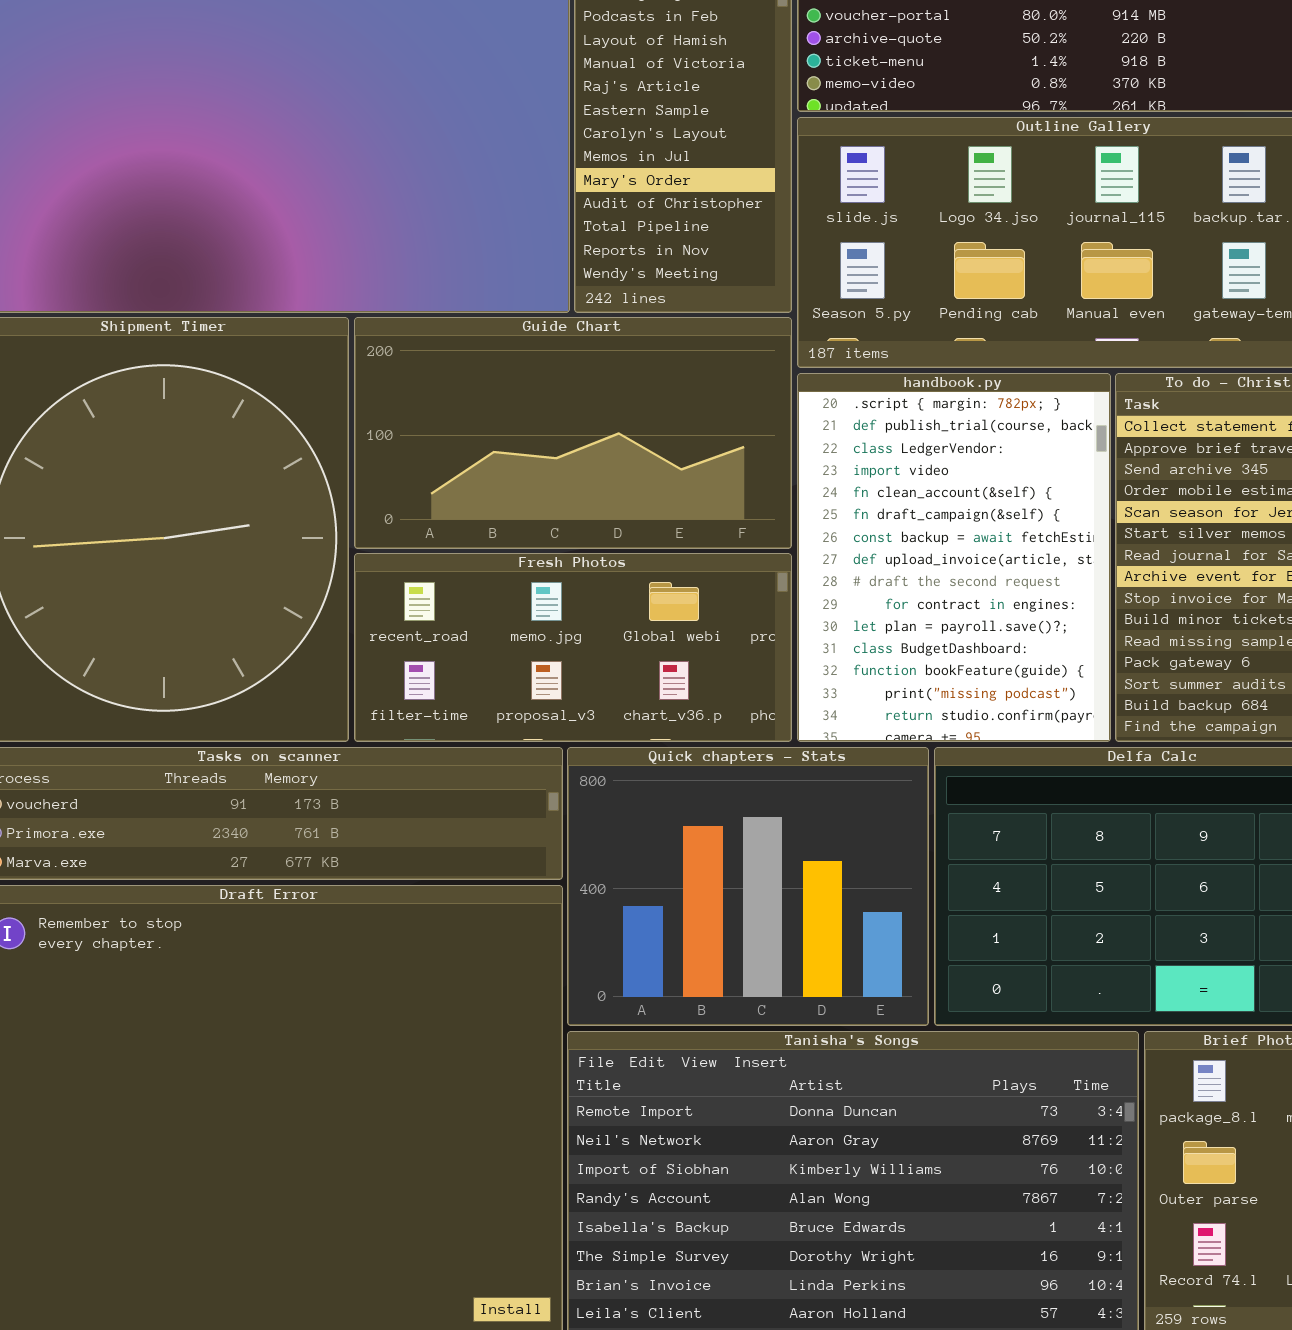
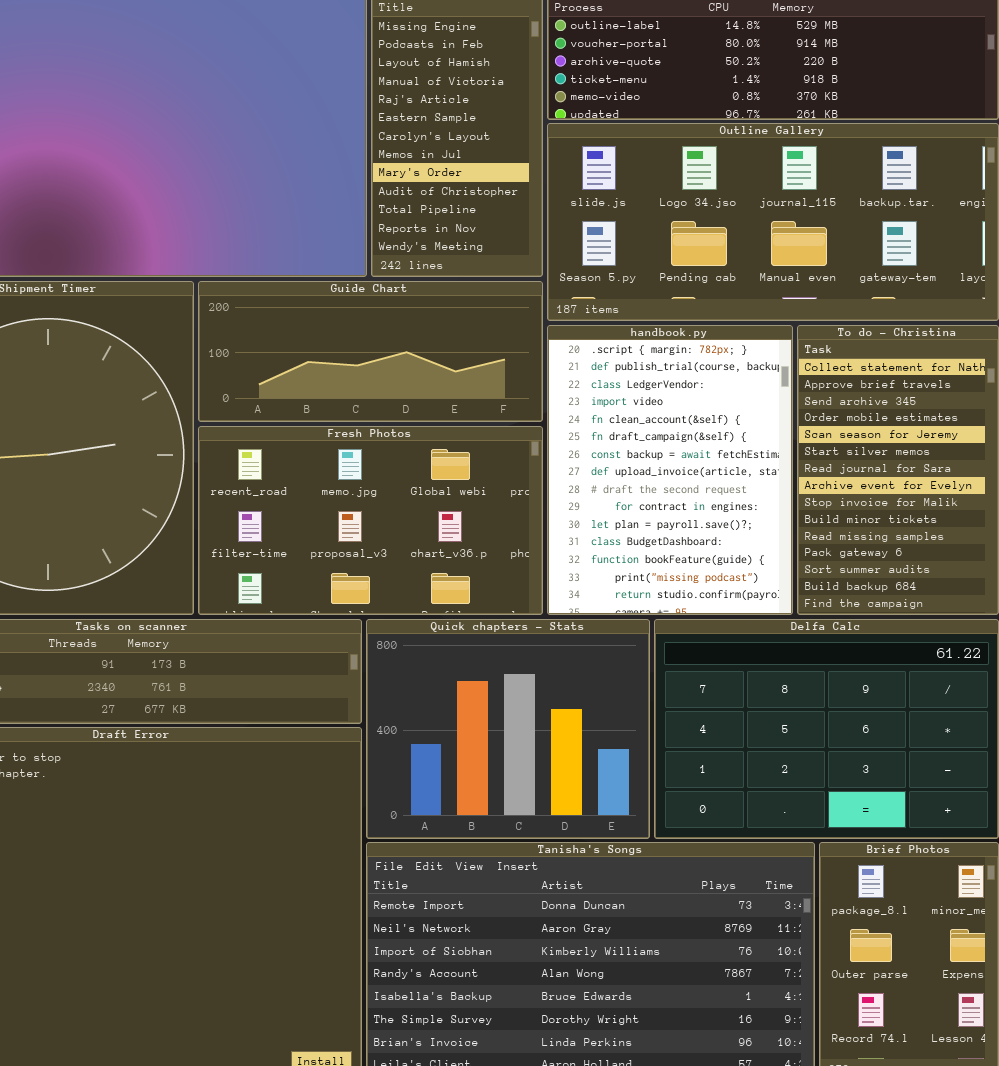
Guide Chart: [354,317,792,549] -> [198,281,543,422], resized
Fresh Photos: [354,553,792,742] -> [198,426,543,615], resized

